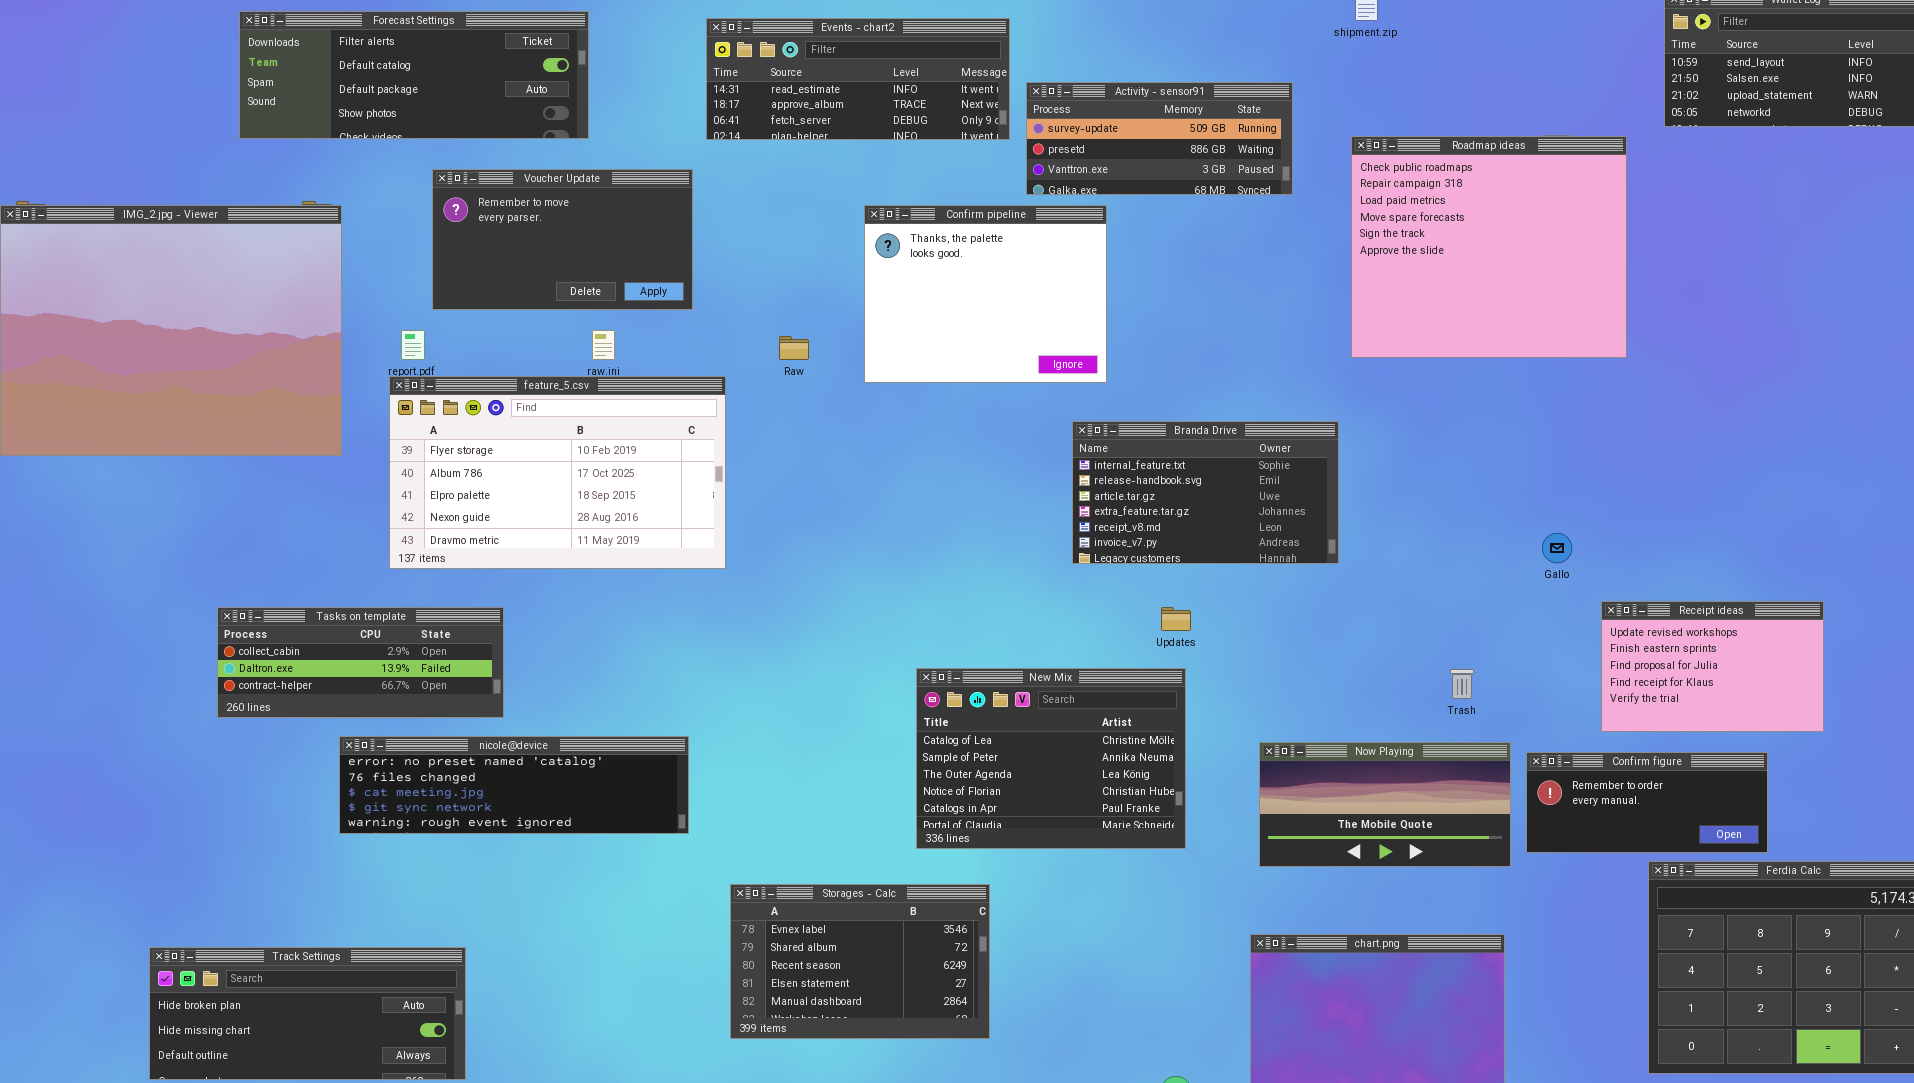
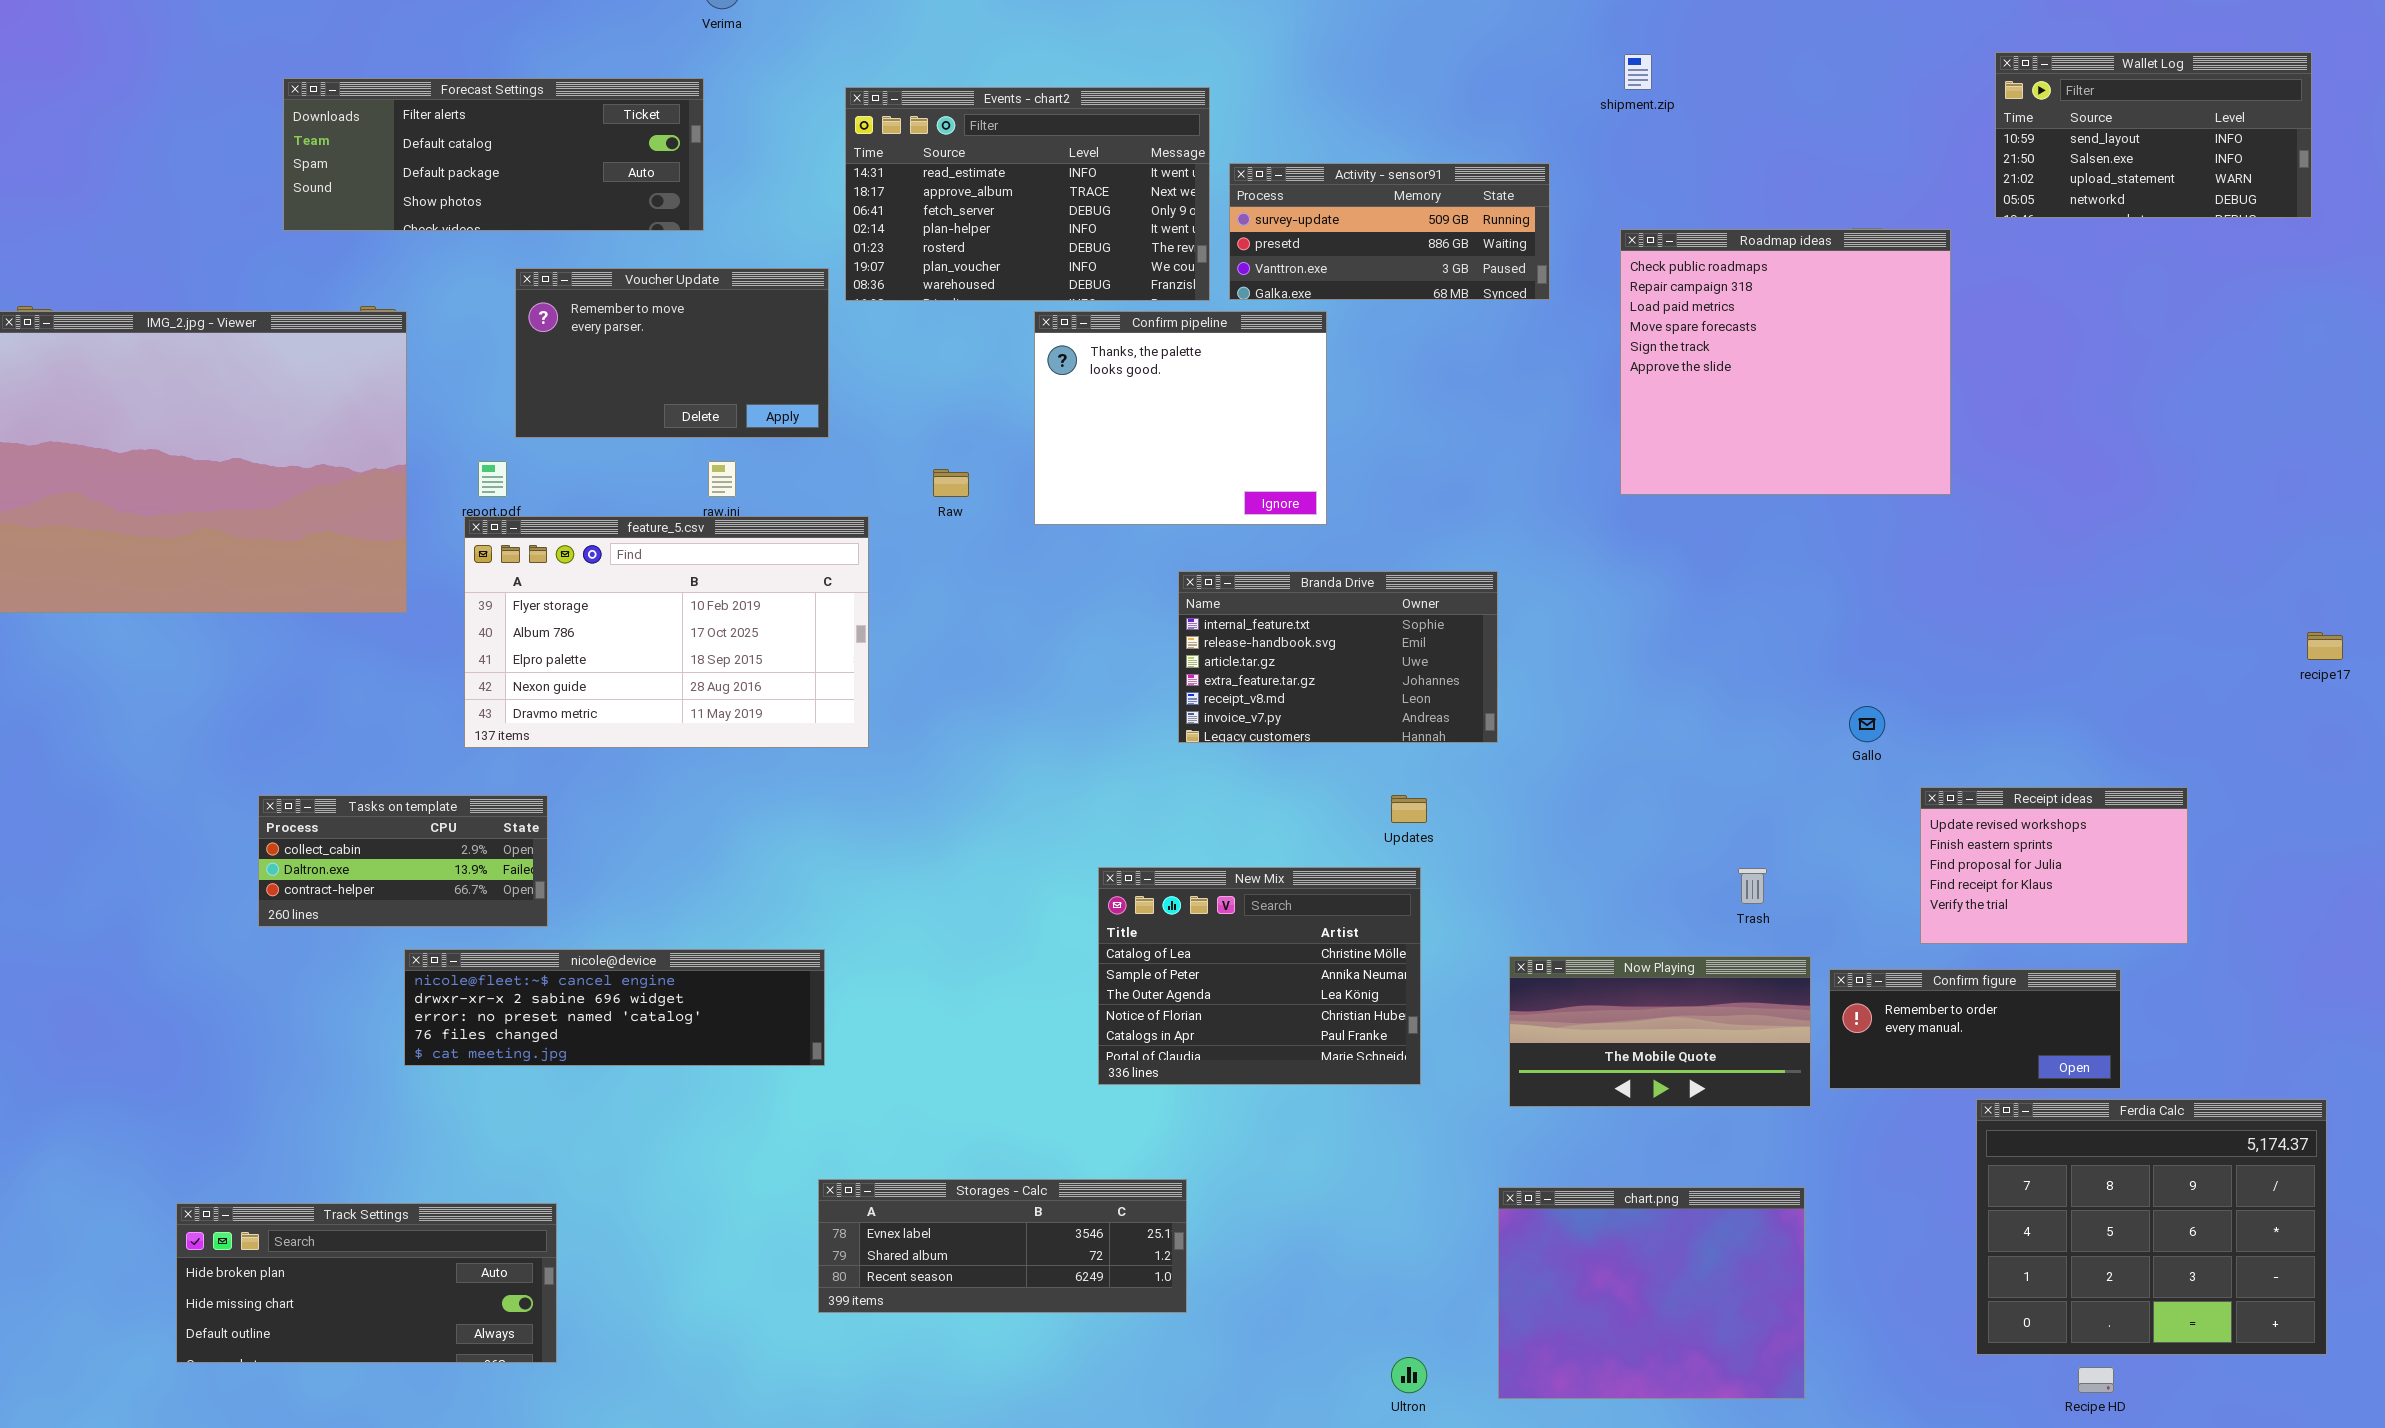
Events - chart2: [706,18,1010,140] -> [845,87,1210,301], resized
Branda Drive: [1072,421,1339,564] -> [1178,571,1498,743], moved
Tasks on template: [217,607,504,718] -> [258,795,548,927], resized
nicole@device: [339,736,689,834] -> [404,949,825,1066], scrolled up 2 rows
Storages - Calc: [730,884,990,1039] -> [818,1179,1187,1313], resized

